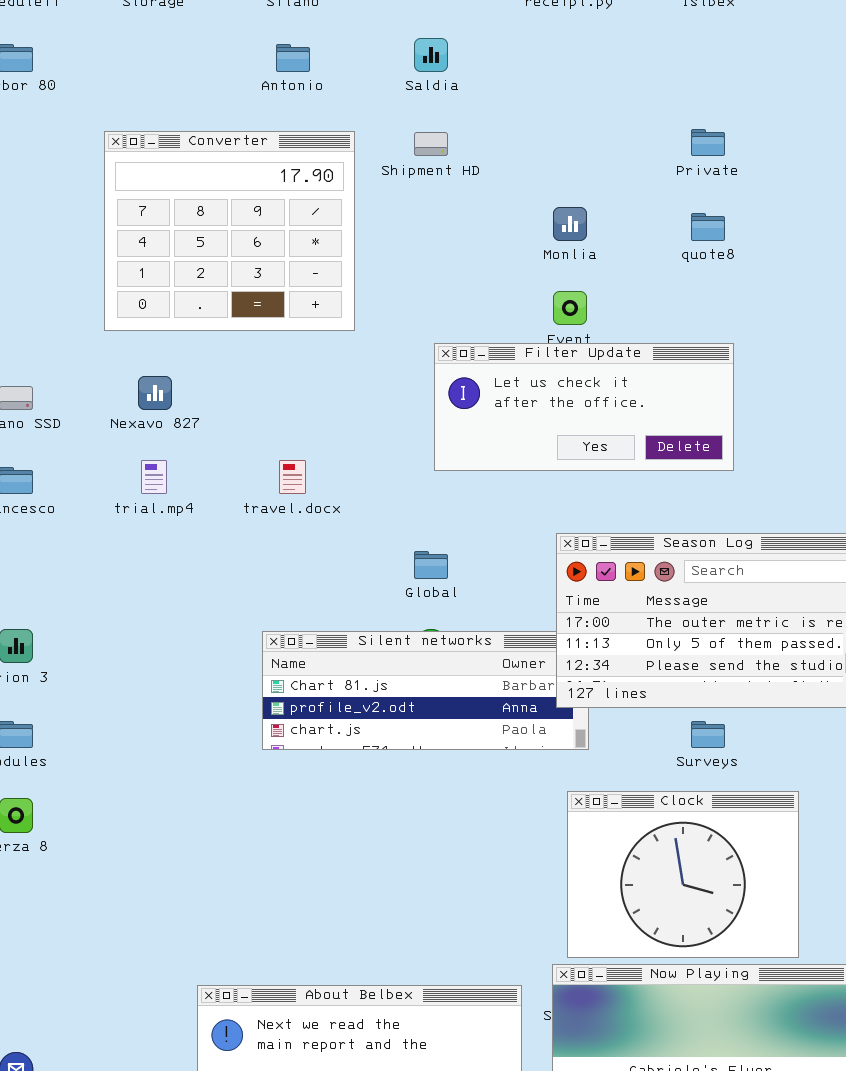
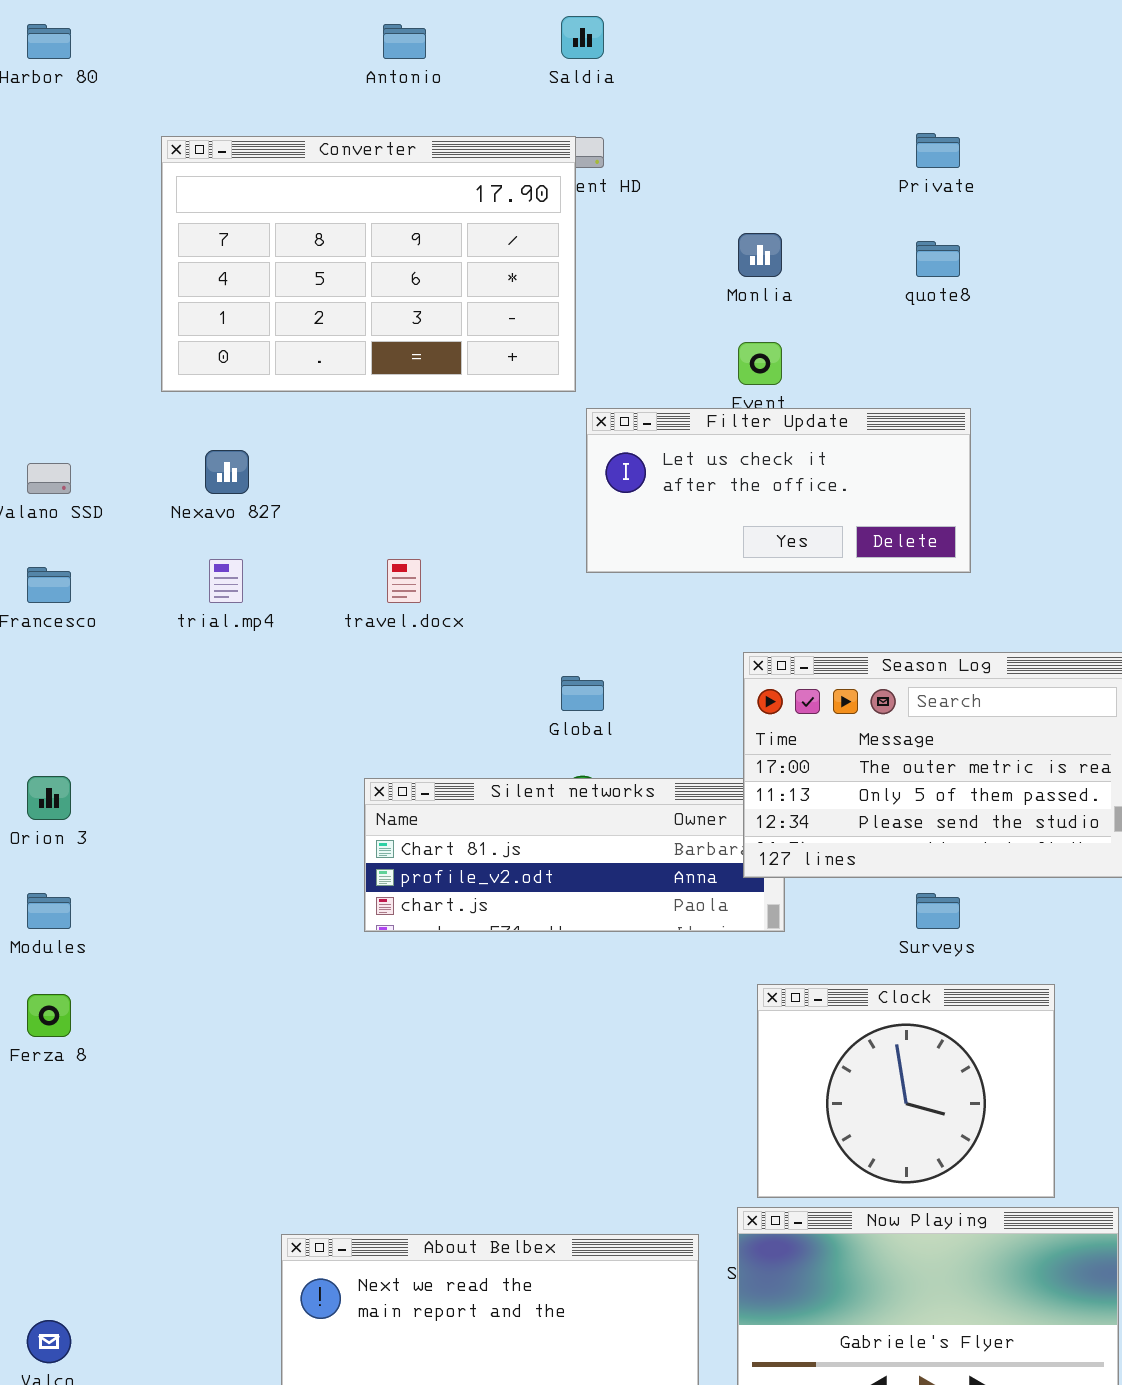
Converter: [104,131,355,331] -> [161,136,576,392], resized

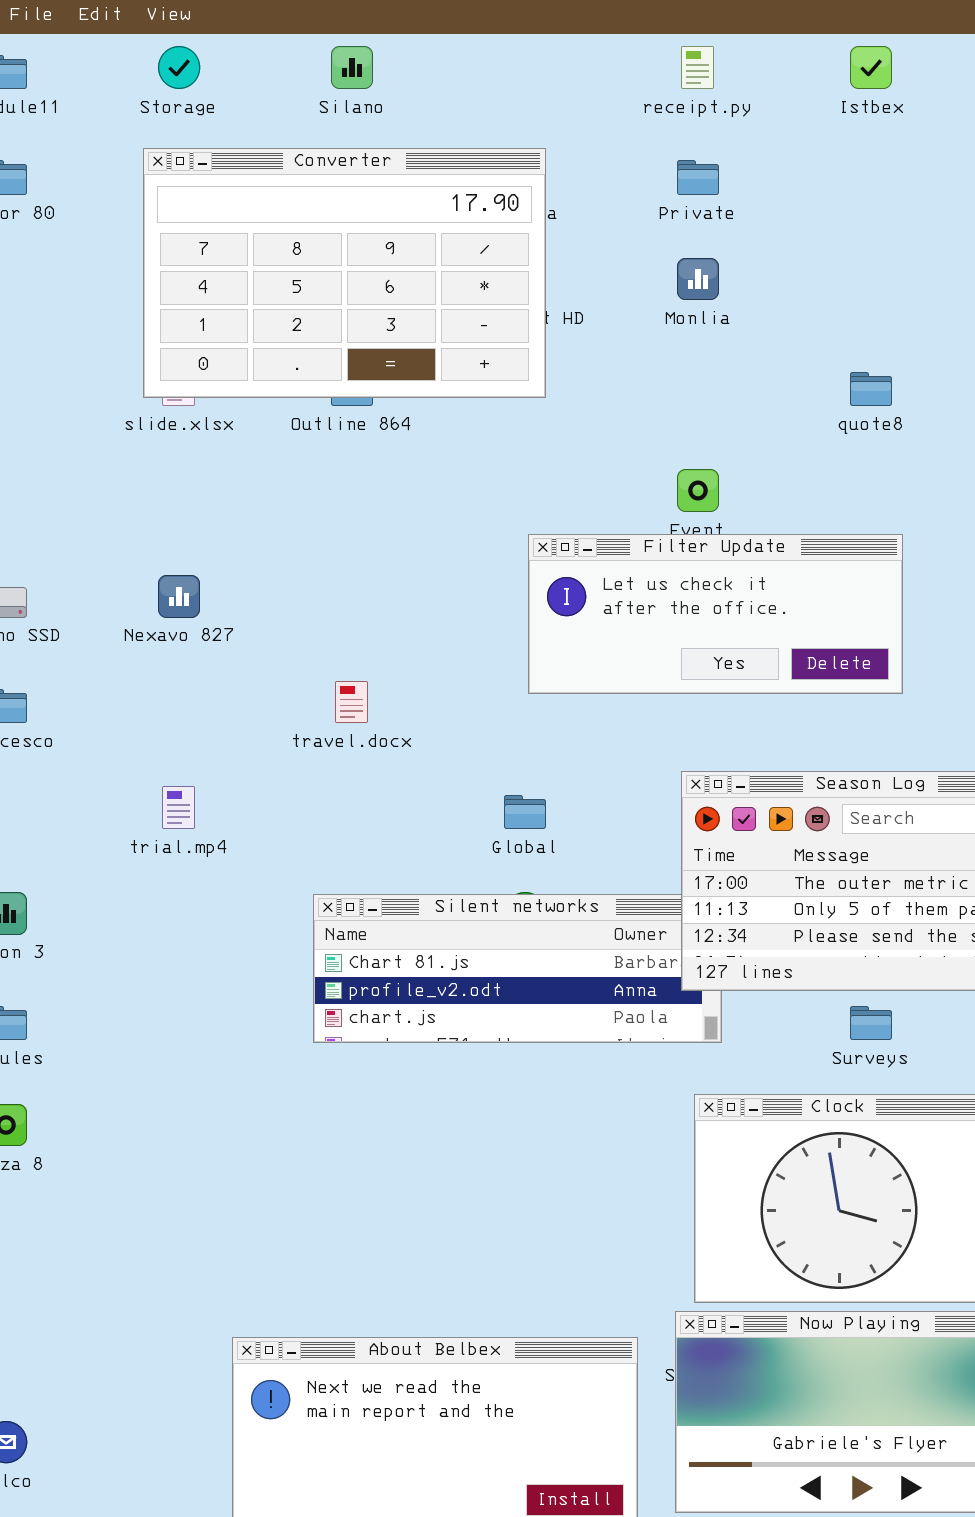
Private: [916,133,960,168] -> [677,160,719,195], moved
Converter: [161,136,576,392] -> [143,148,546,398], moved
Monlia: [738,233,782,277] -> [677,258,719,300], moved
trial.mp4: [209,559,243,603] -> [162,786,195,829], moved

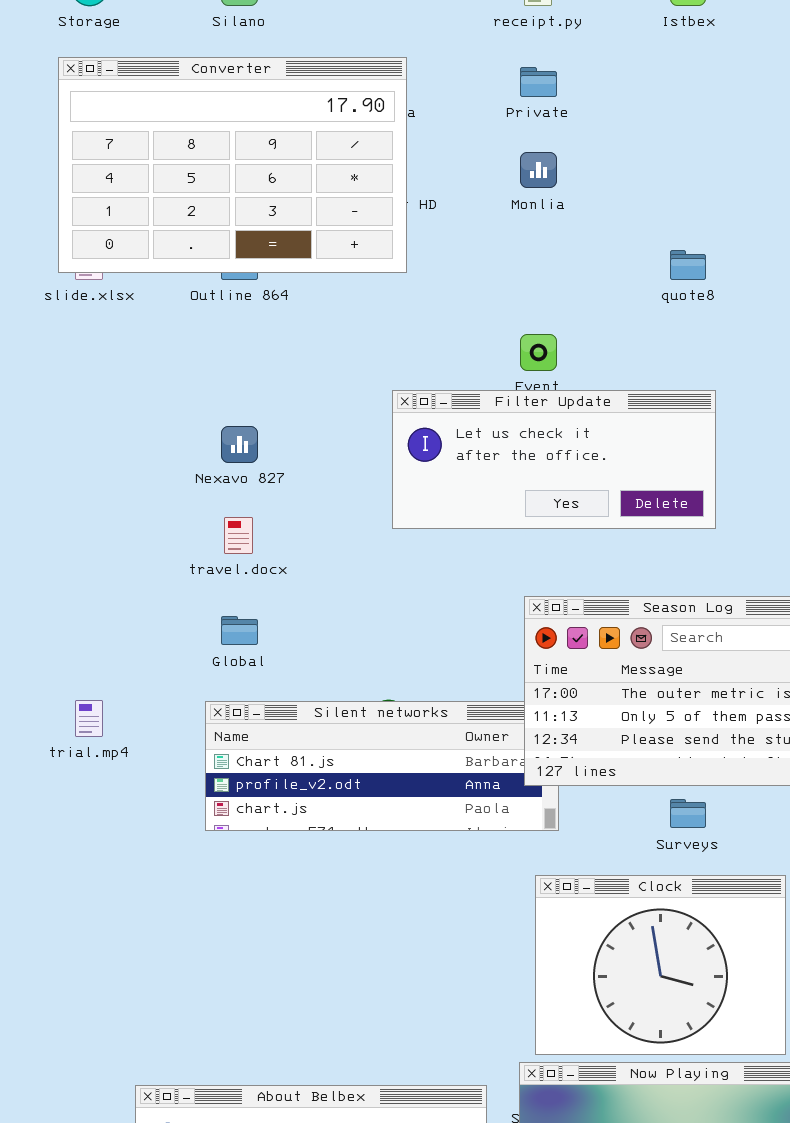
Nexavo 827: [158,575,200,618] -> [221,426,258,463], moved
trial.mp4: [162,786,195,829] -> [75,700,103,737], moved
Global: [504,795,546,829] -> [221,616,258,645], moved

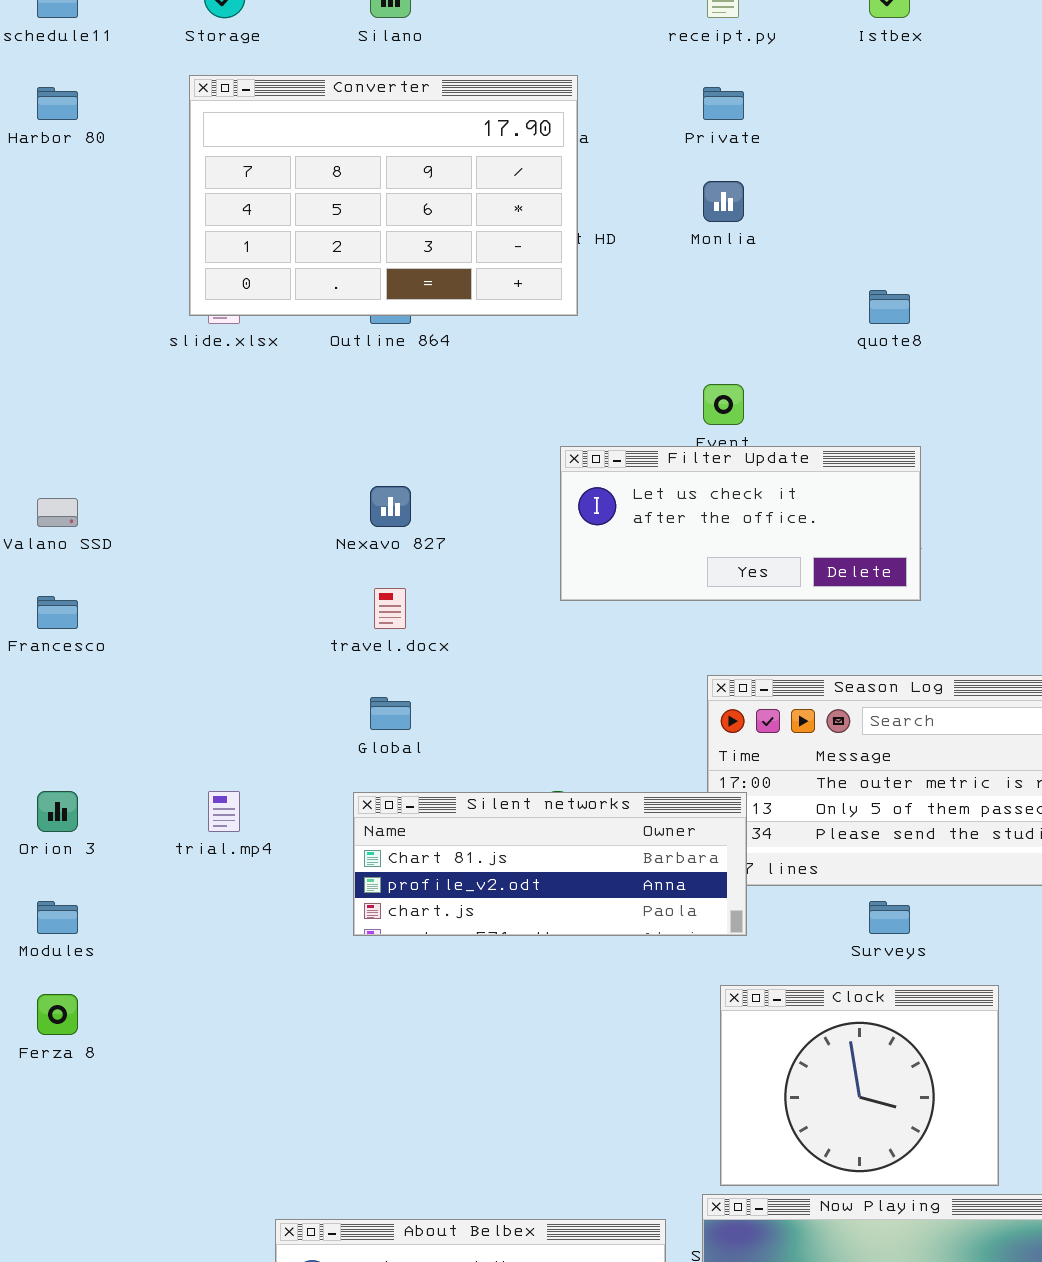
Silent networks: [205,701,559,831] -> [353,792,747,936], raised

